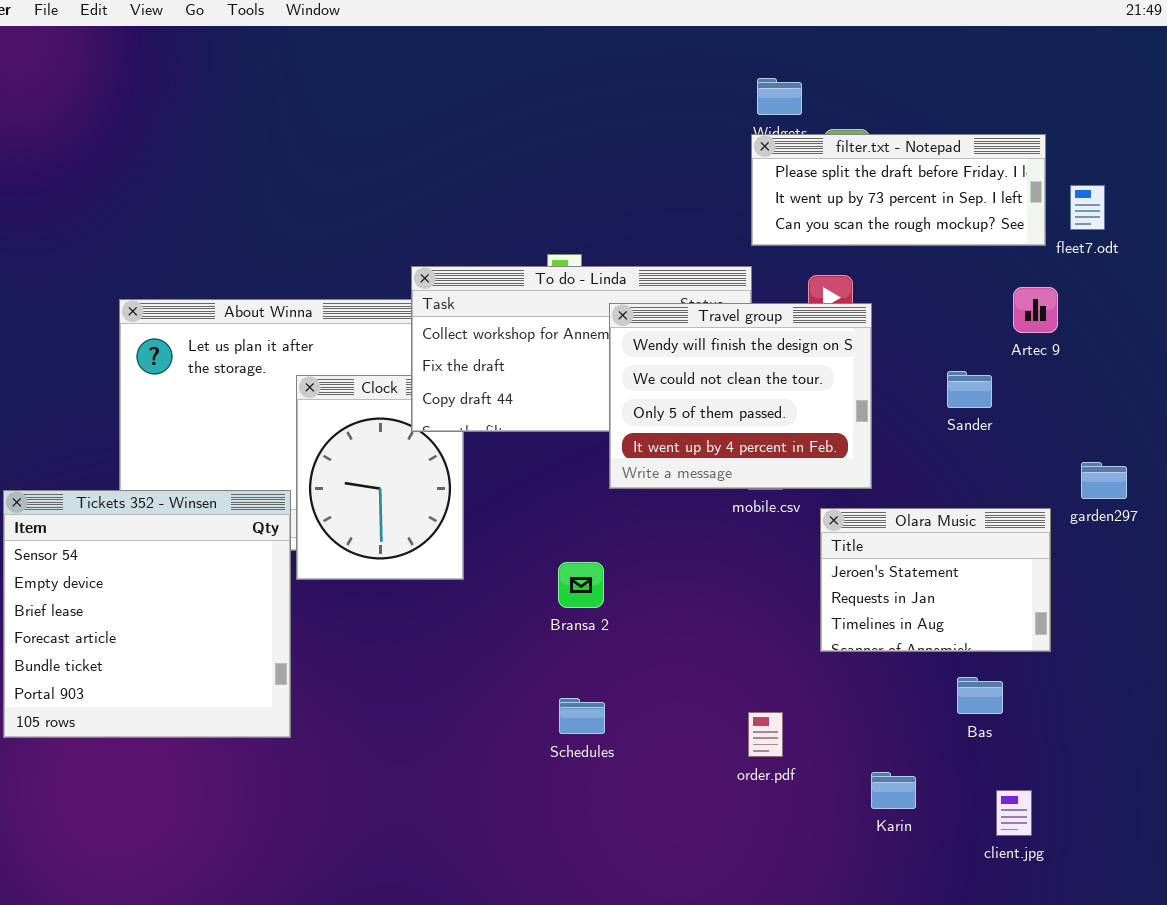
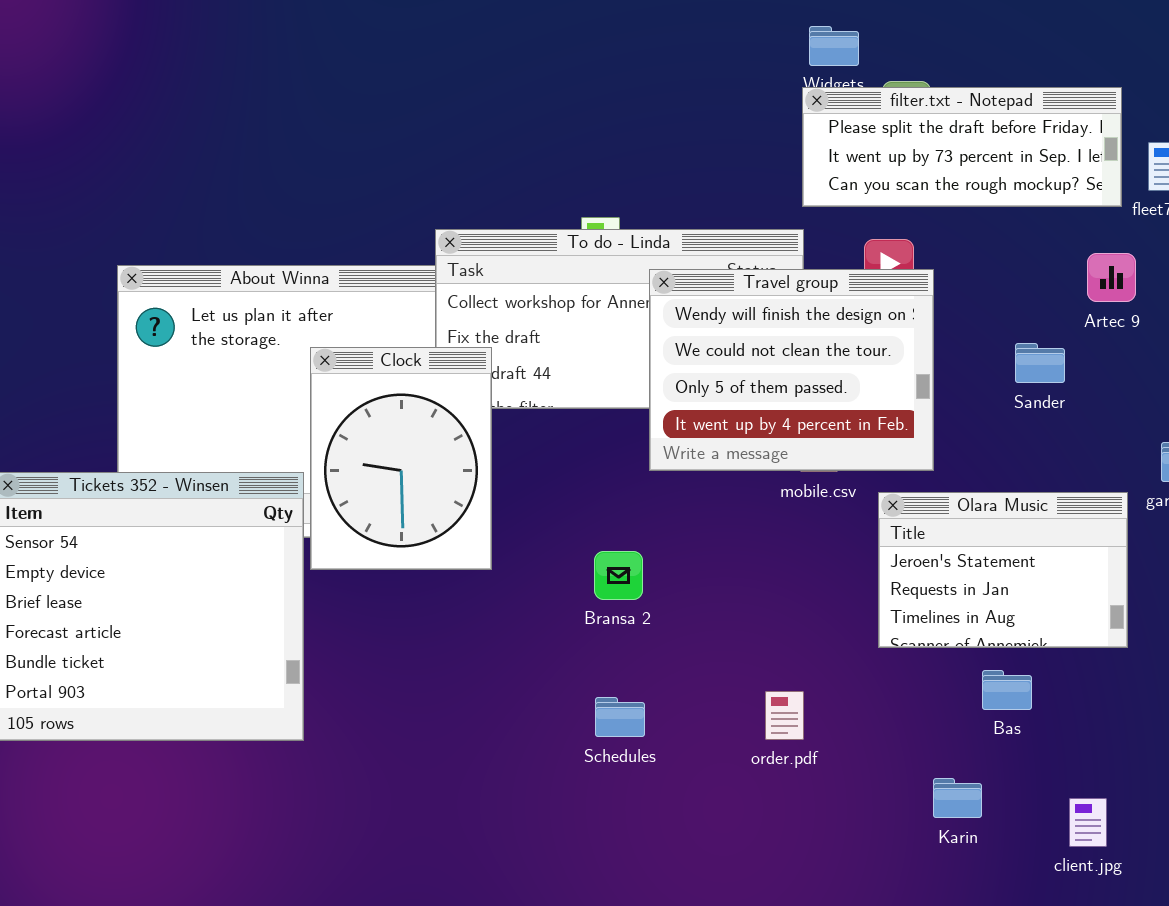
Clock: [296,375,464,580] -> [310,347,492,570], raised
Bas: [957,677,1003,714] -> [982,670,1032,710], moved
order.pdf: [748,712,783,757] -> [765,691,804,740], moved

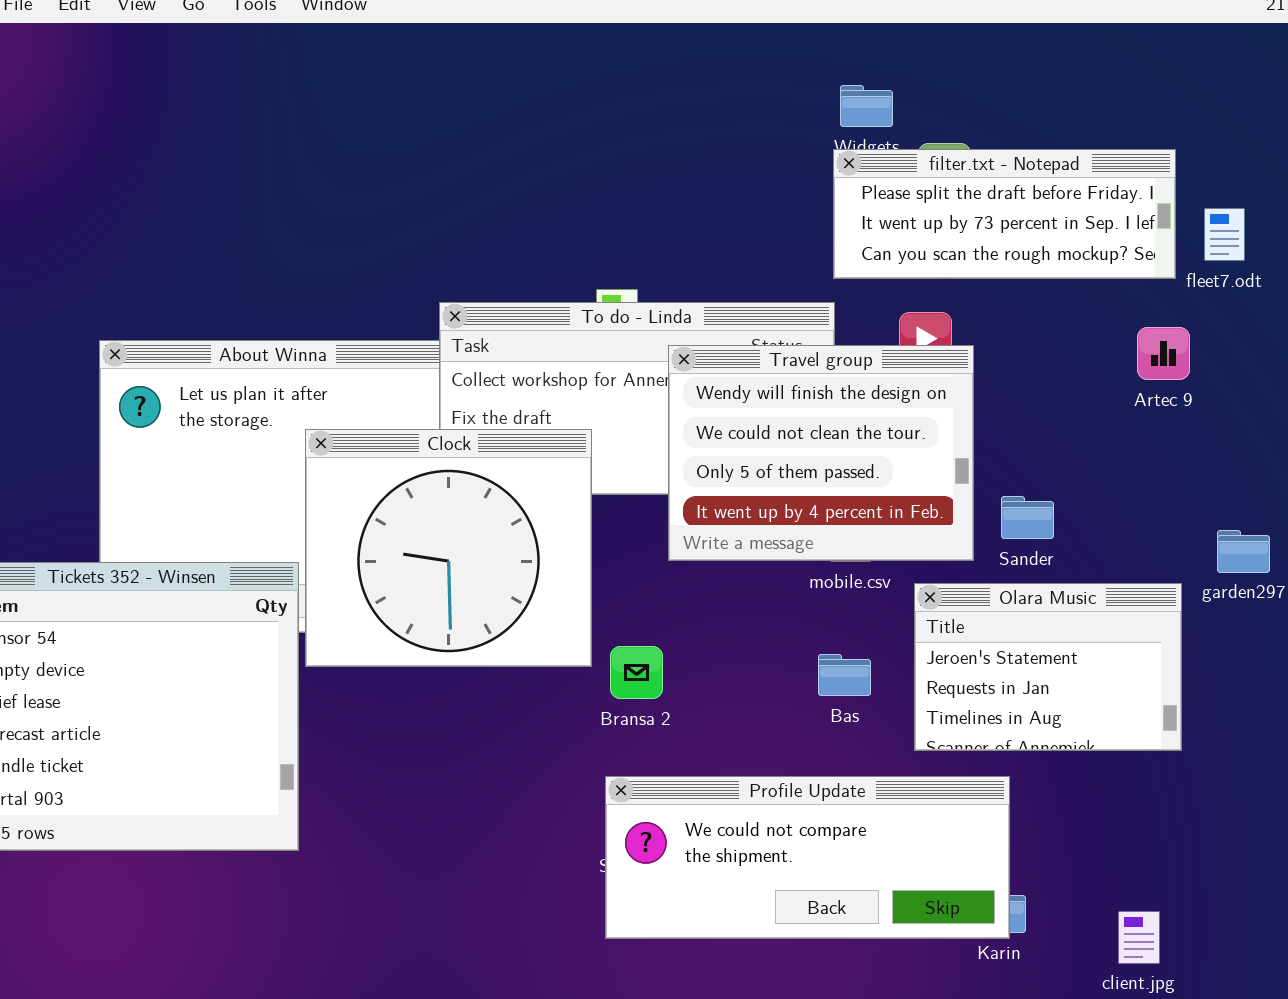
Sander: [1015,343,1065,383] -> [1001,496,1054,539], moved
Clock: [310,347,492,570] -> [305,429,592,667], resized
Bas: [982,670,1032,710] -> [818,654,871,696], moved
Profile Update: none -> [605,776,1010,939], opened

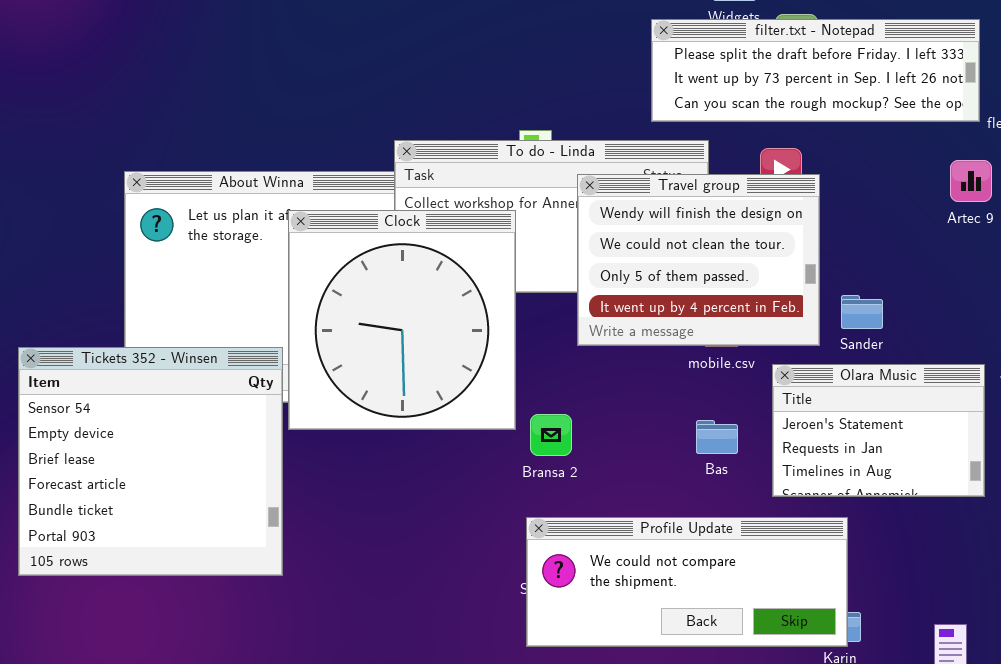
filter.txt - Notepad: [833,149,1176,279] -> [651,19,980,122], resized
Clock: [305,429,592,667] -> [288,210,516,430], resized

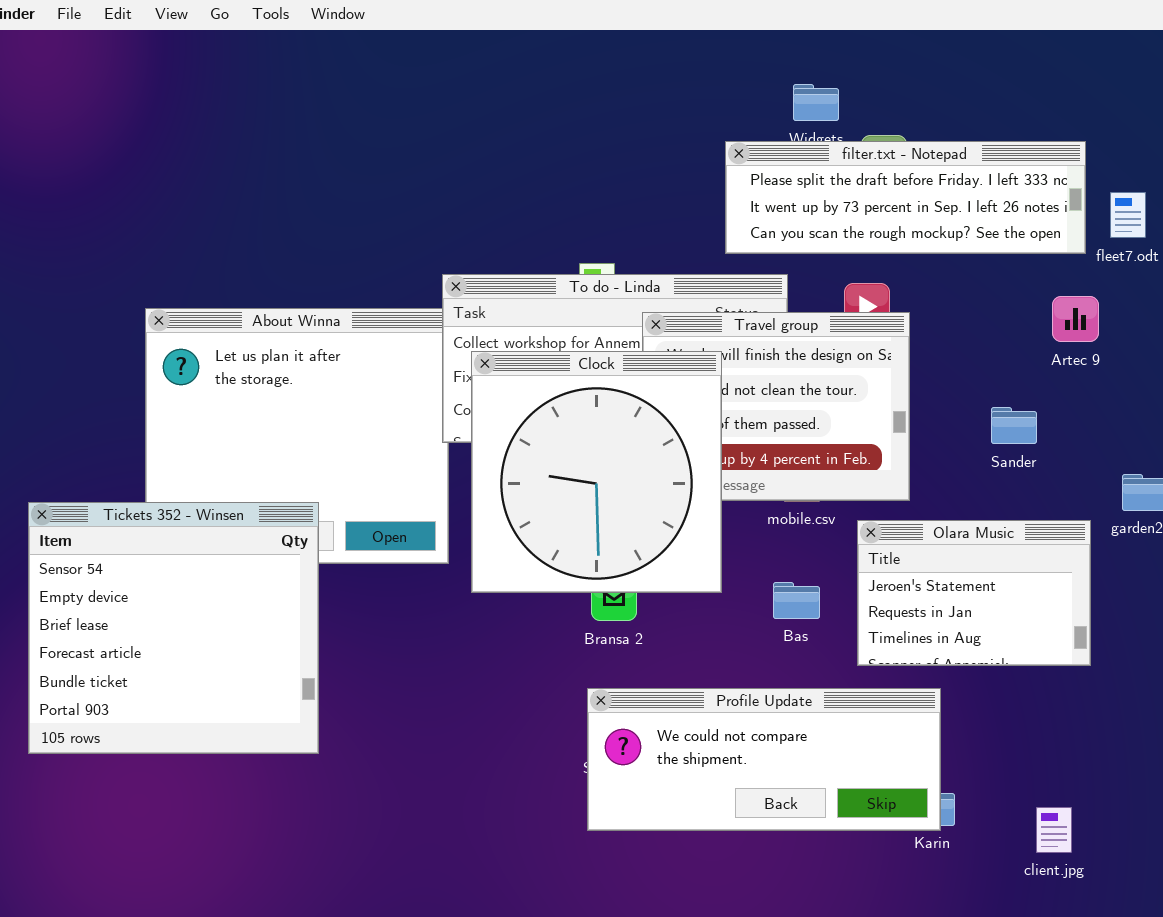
Clock: [288,210,516,430] -> [471,351,722,593], moved
Sander: [841,295,883,329] -> [991,407,1037,444], moved

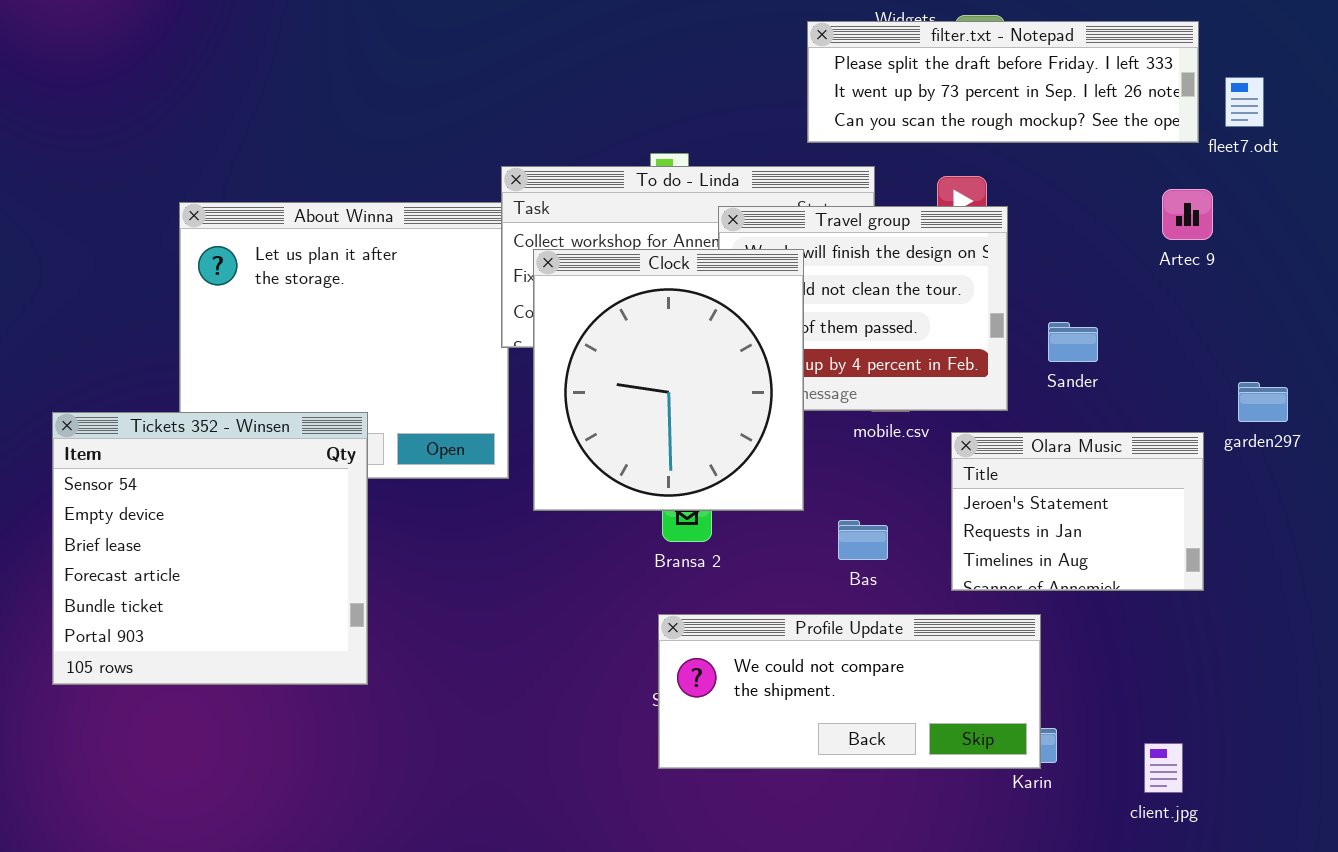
Sander: [991,407,1037,444] -> [1048,322,1098,362], moved
Bas: [773,582,820,619] -> [838,520,888,560], moved

